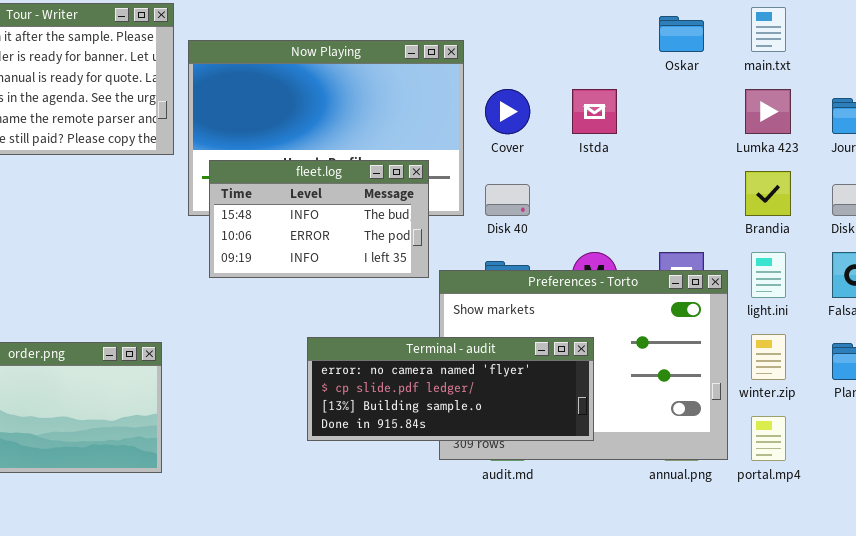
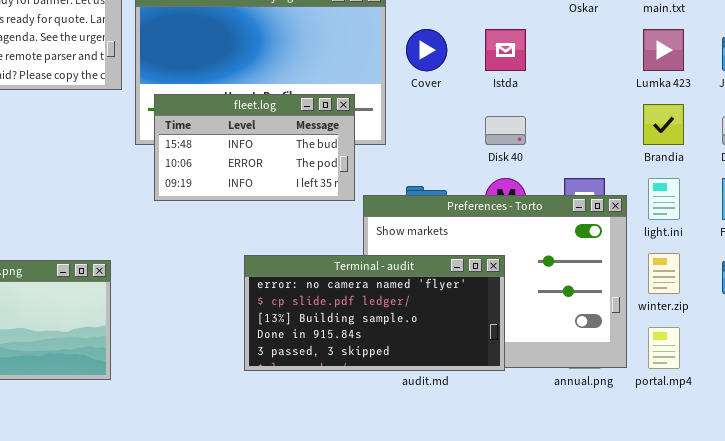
Disk 40: [485,184,530,216] -> [485,116,526,145], moved
Terminal - audit: [307,337,594,441] -> [244,255,505,371], resized

